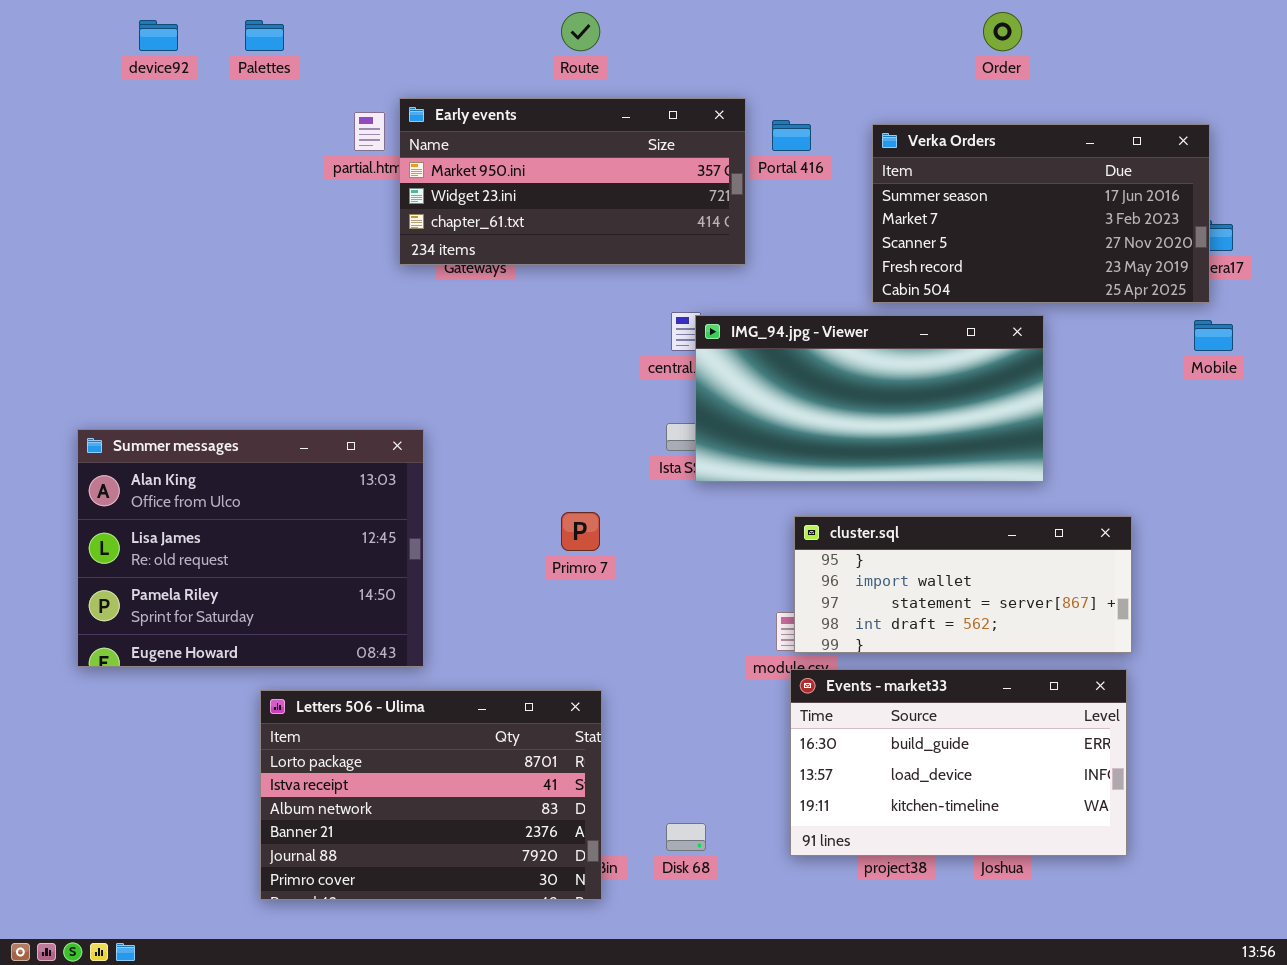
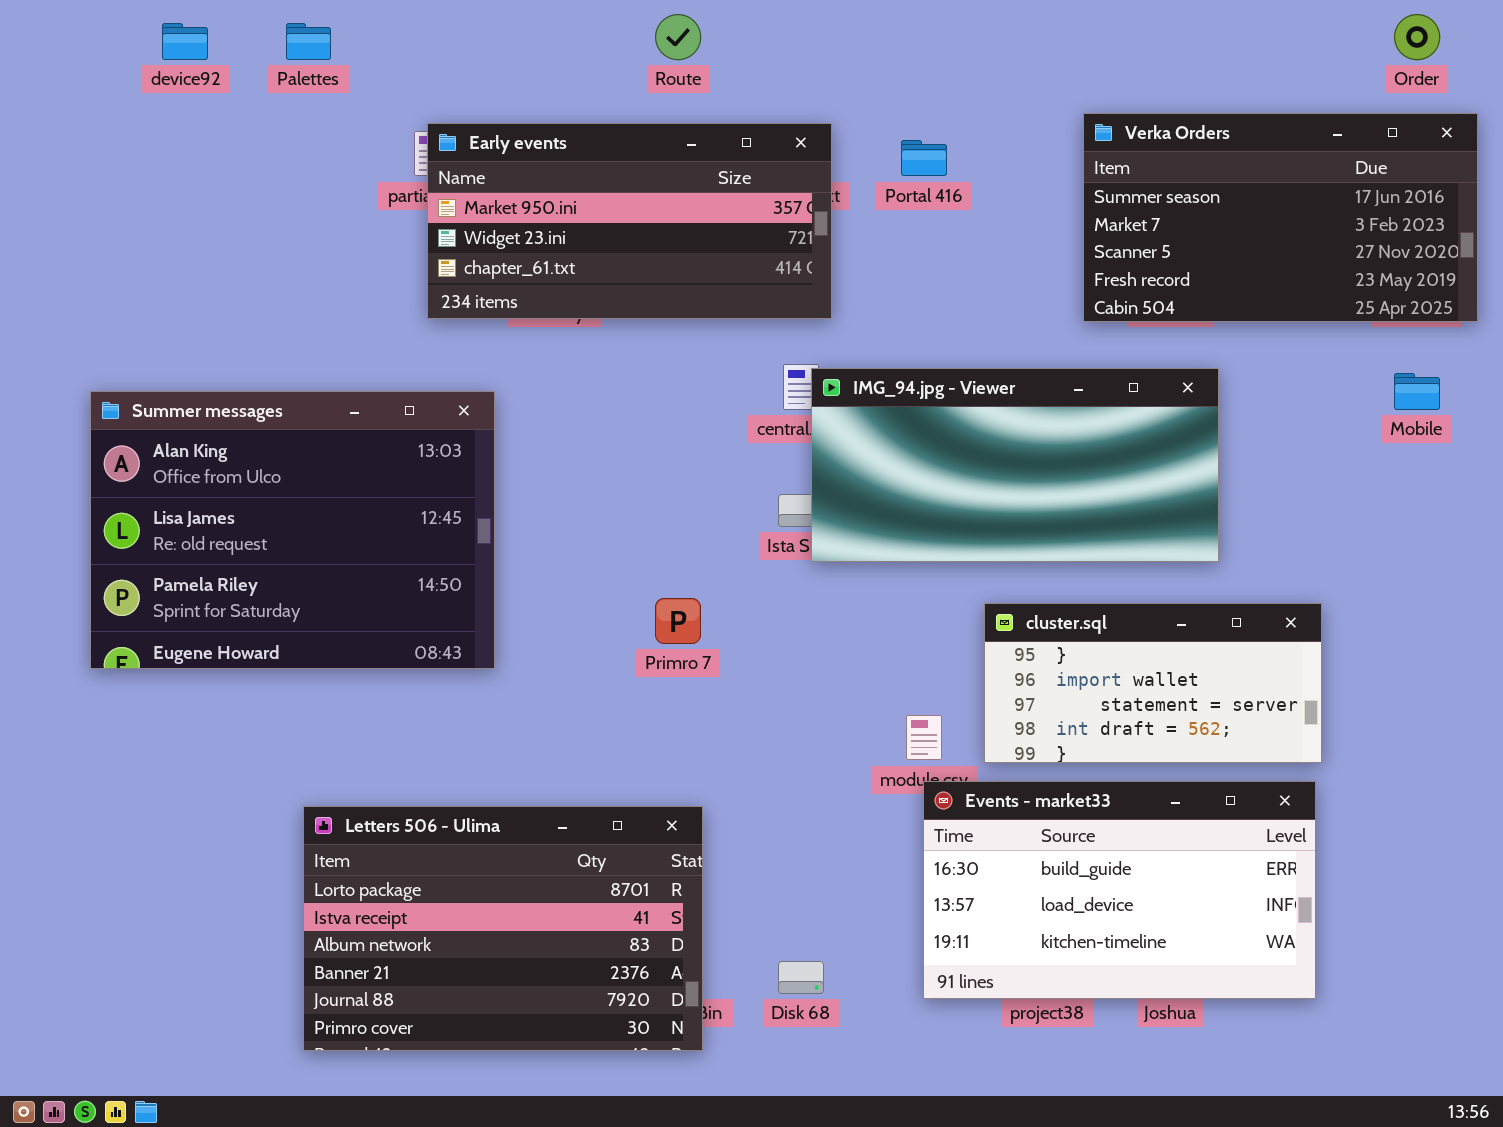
Order: [983,12,1022,51] -> [1394,14,1440,60], moved
Early events: [399,98,746,265] -> [427,123,832,319], moved
Verka Orders: [872,124,1210,303] -> [1083,113,1478,322], moved
Summer messages: [77,429,424,667] -> [90,391,495,669], moved
cluster.sql: [794,516,1132,653] -> [984,603,1322,763], resized

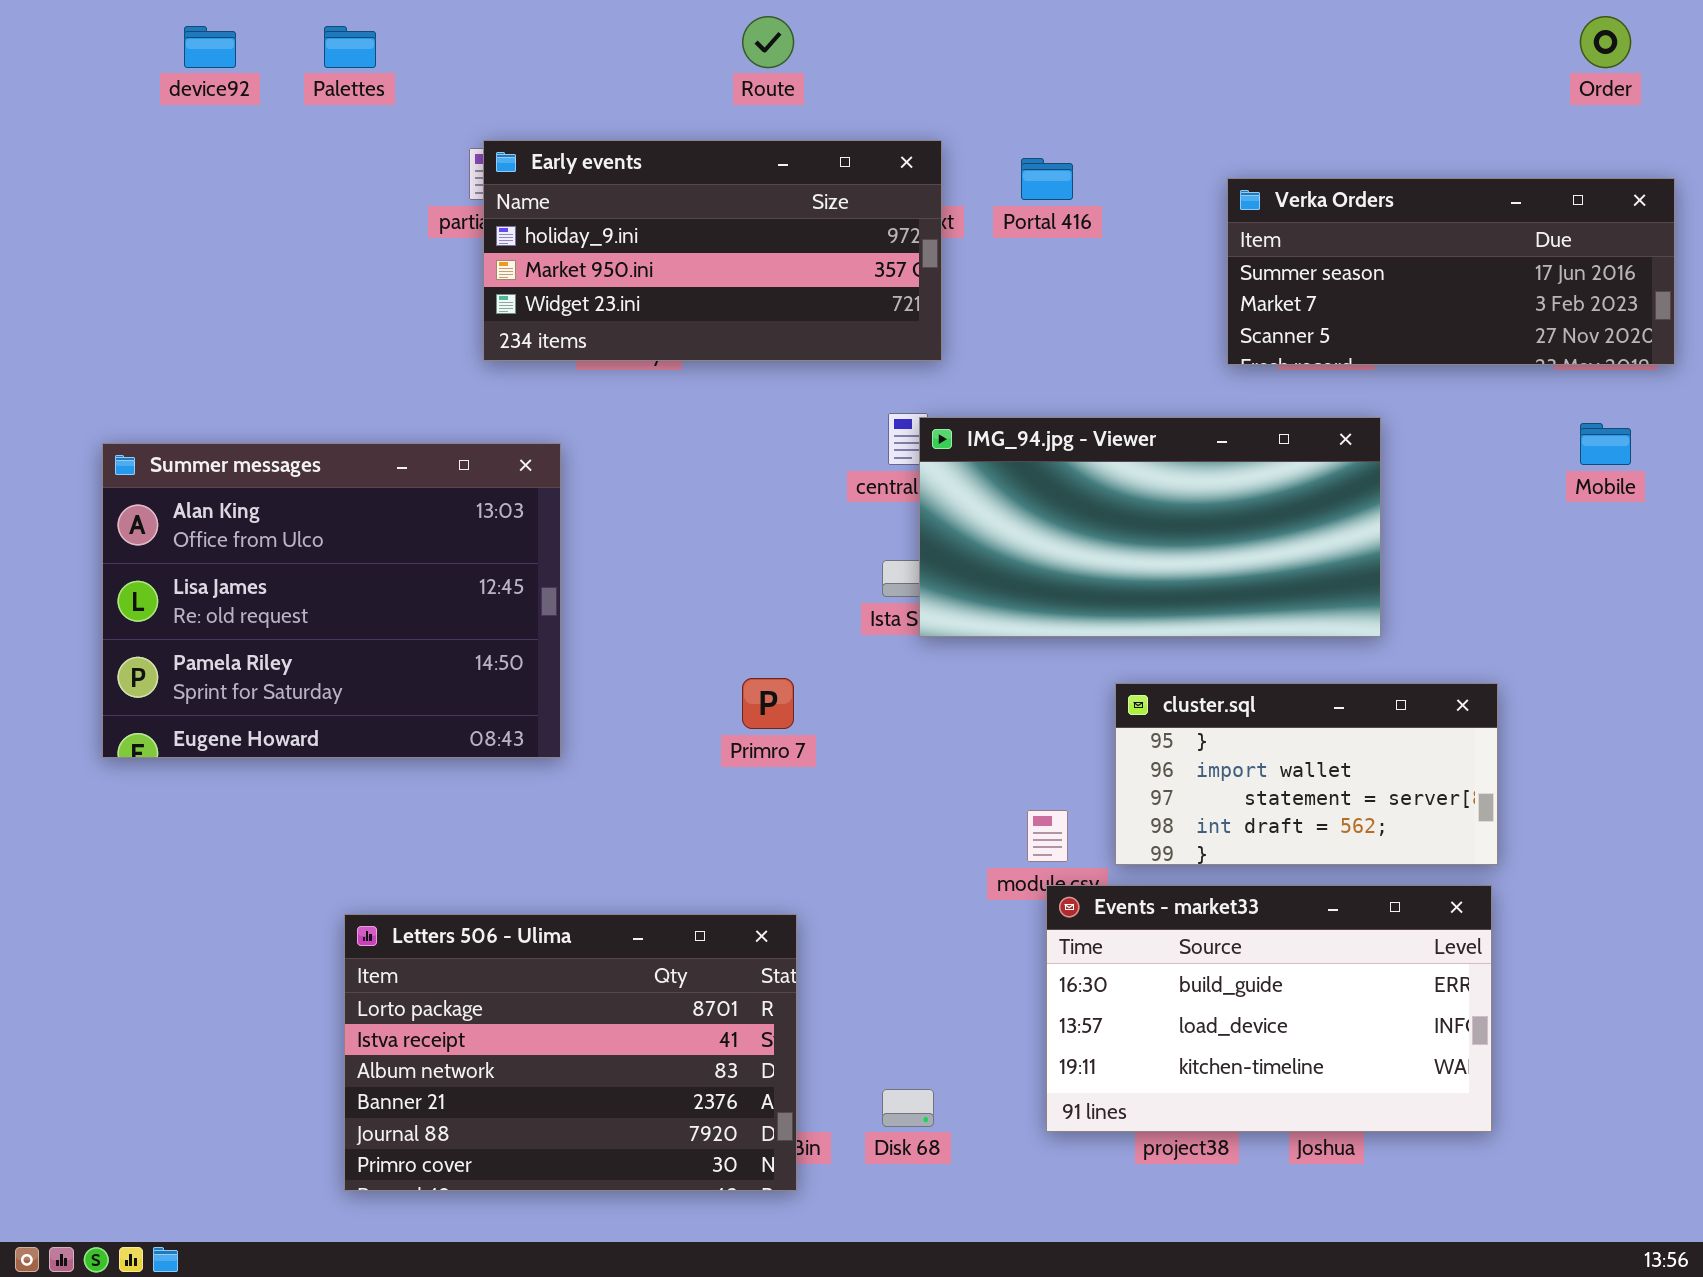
Verka Orders: [1083,113,1478,322] -> [1227,178,1675,365], resized
Early events: [427,123,832,319] -> [483,140,942,361], scrolled up 1 row

